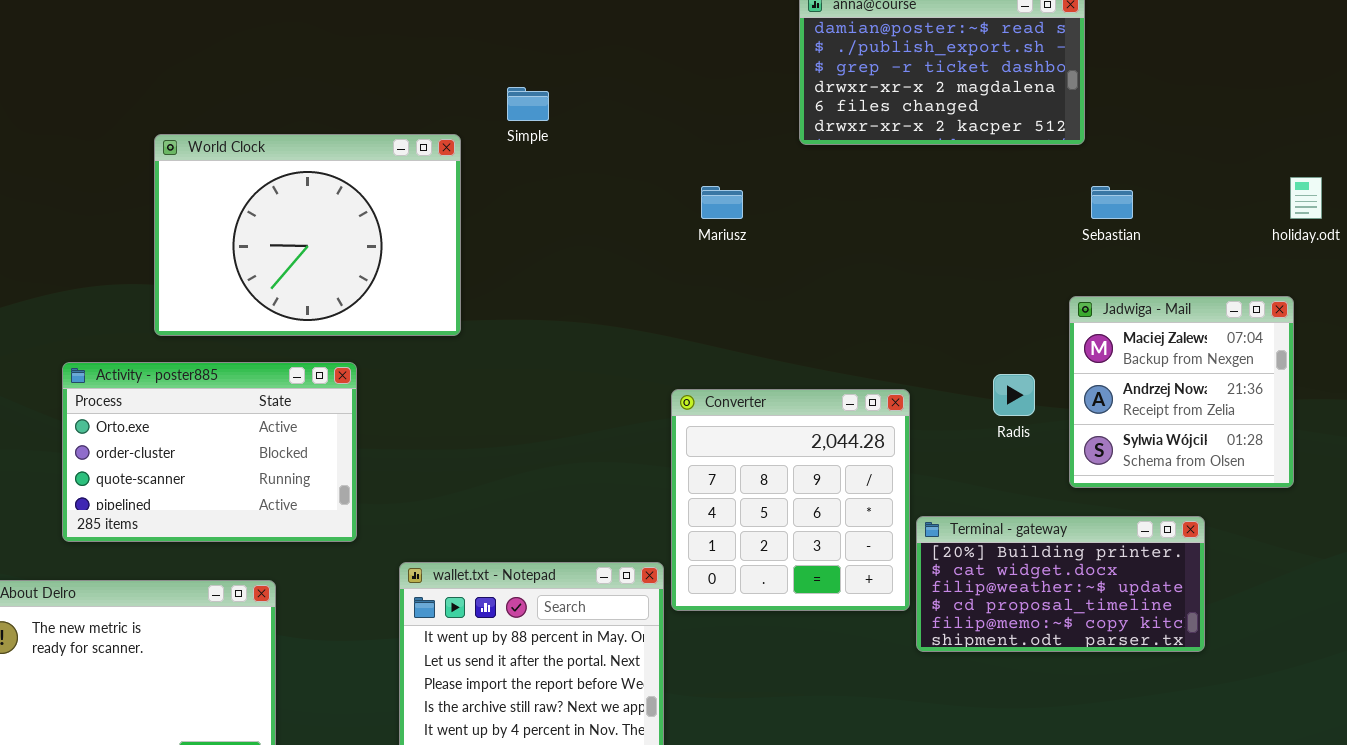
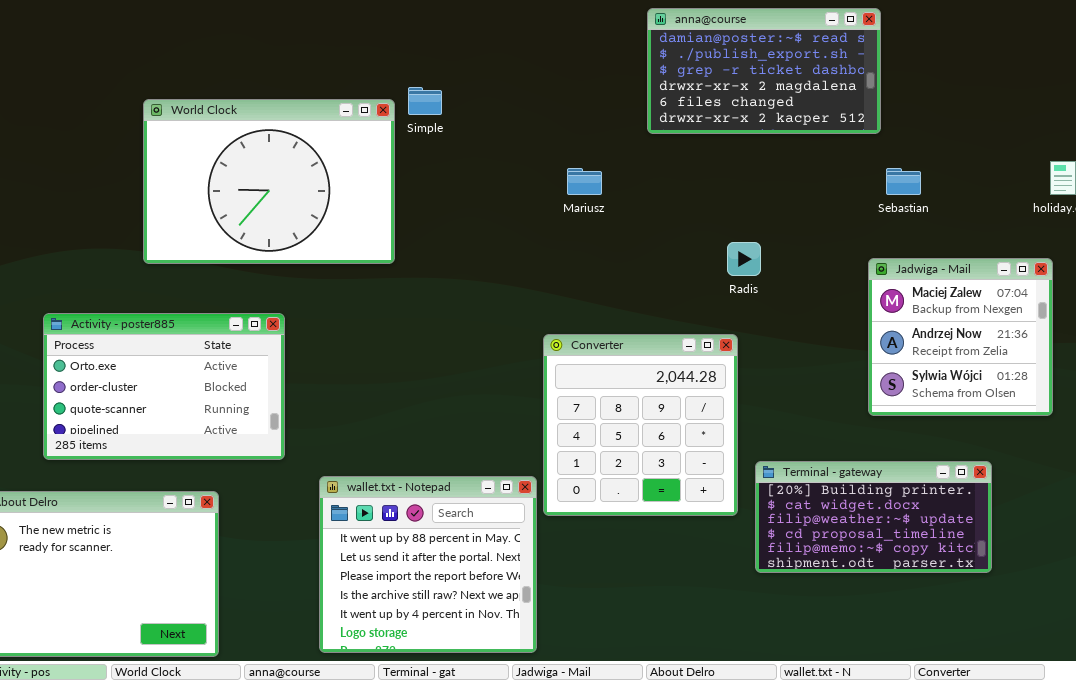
World Clock: [154,134,461,336] -> [143,99,395,264], moved
Radis: [993,374,1035,416] -> [727,242,761,276], moved
Terminal - gateway: [916,516,1205,652] -> [755,461,992,573], moved

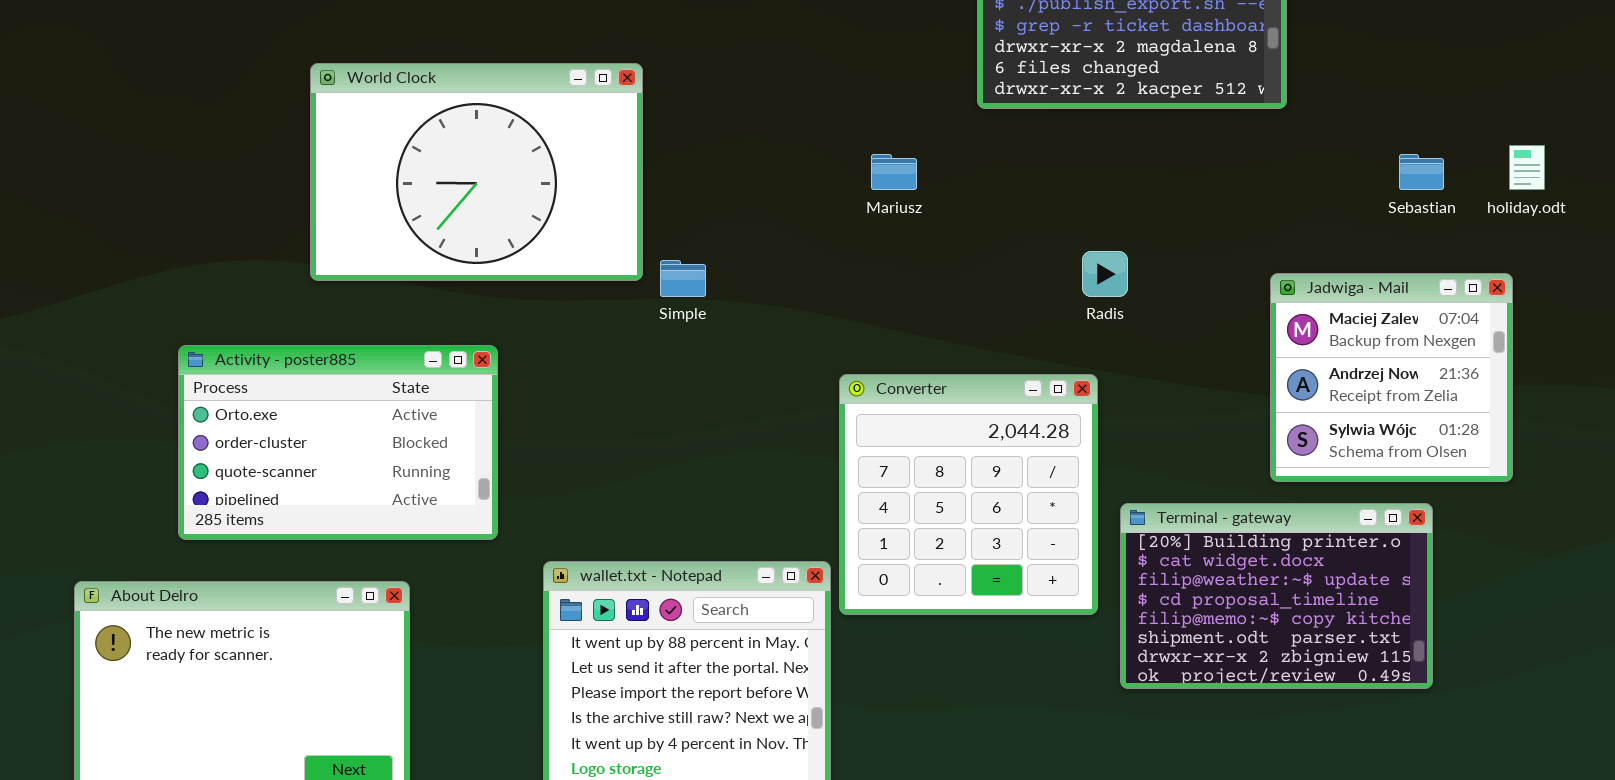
Simple: [408,87,442,115] -> [660,260,706,297], moved
Sebastian: [886,168,921,195] -> [1399,154,1444,190], moved
Terminal - gateway: [755,461,992,573] -> [1120,503,1433,689], resized

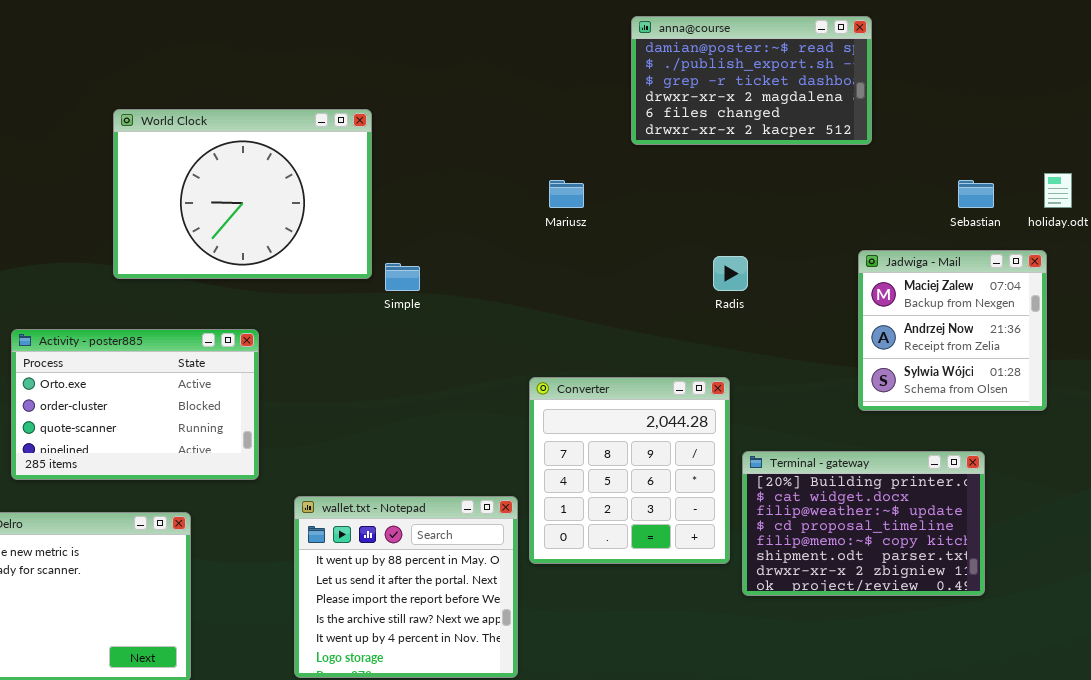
Jadwiga - Mail: [1270,273,1513,482] -> [858,250,1047,411], moved
Converter: [839,374,1098,615] -> [529,377,730,564], moved

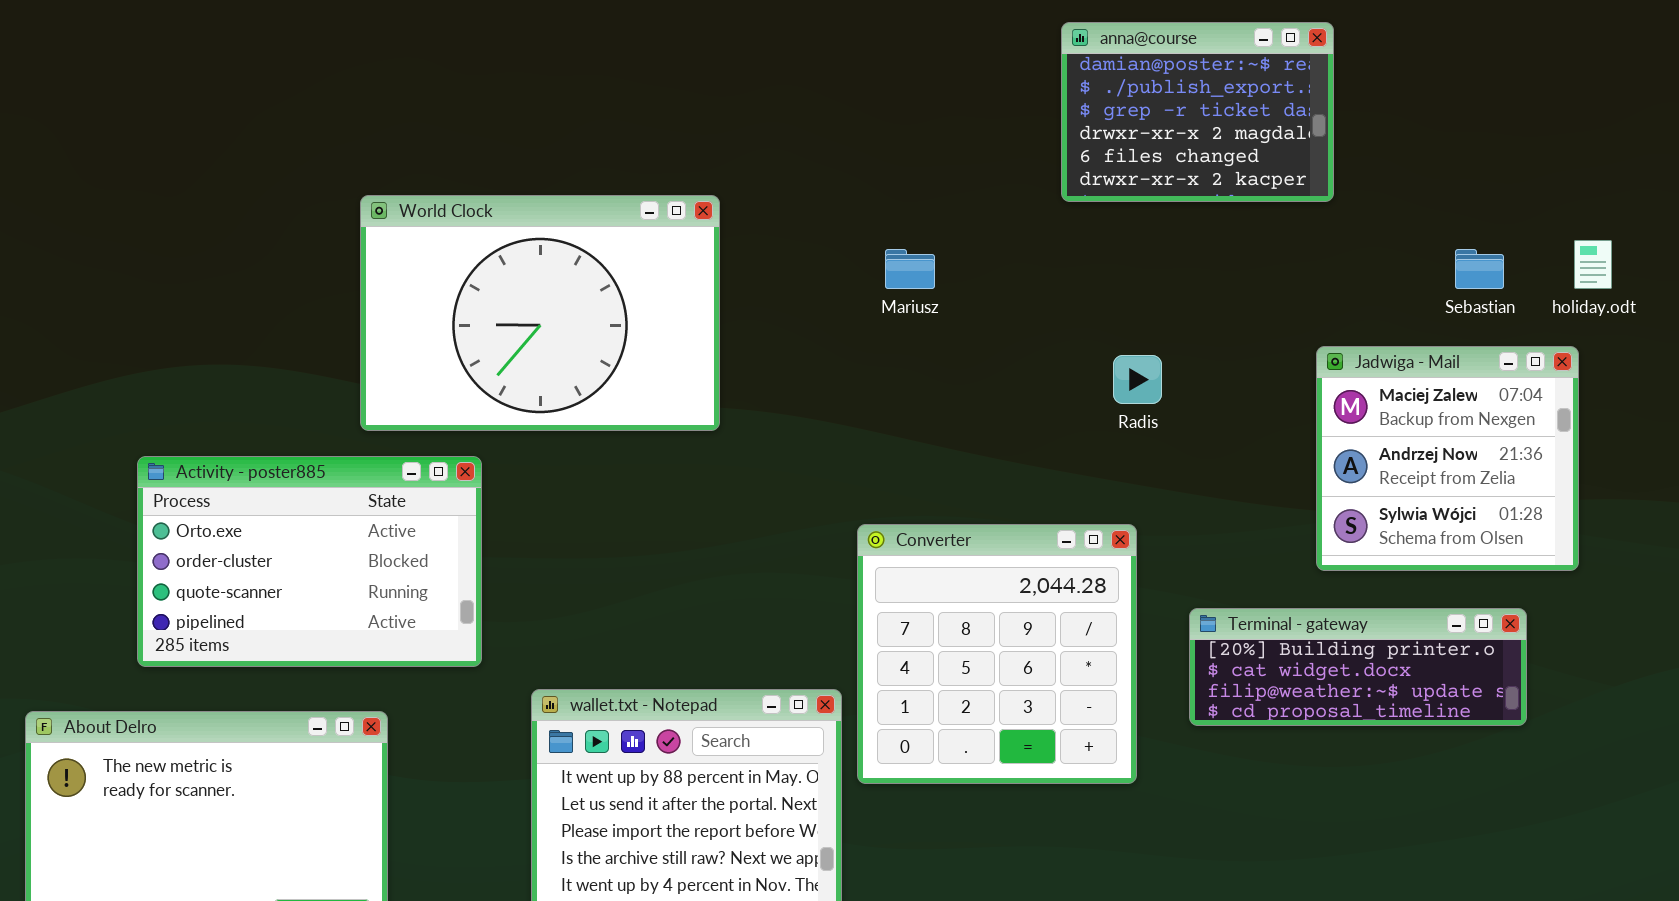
anna@course: [631,16,872,145] -> [1061,22,1334,202], resized
World Clock: [113,109,372,279] -> [360,195,720,431], moved
Terminal - gateway: [742,451,985,596] -> [1189,608,1527,726], moved, resized

